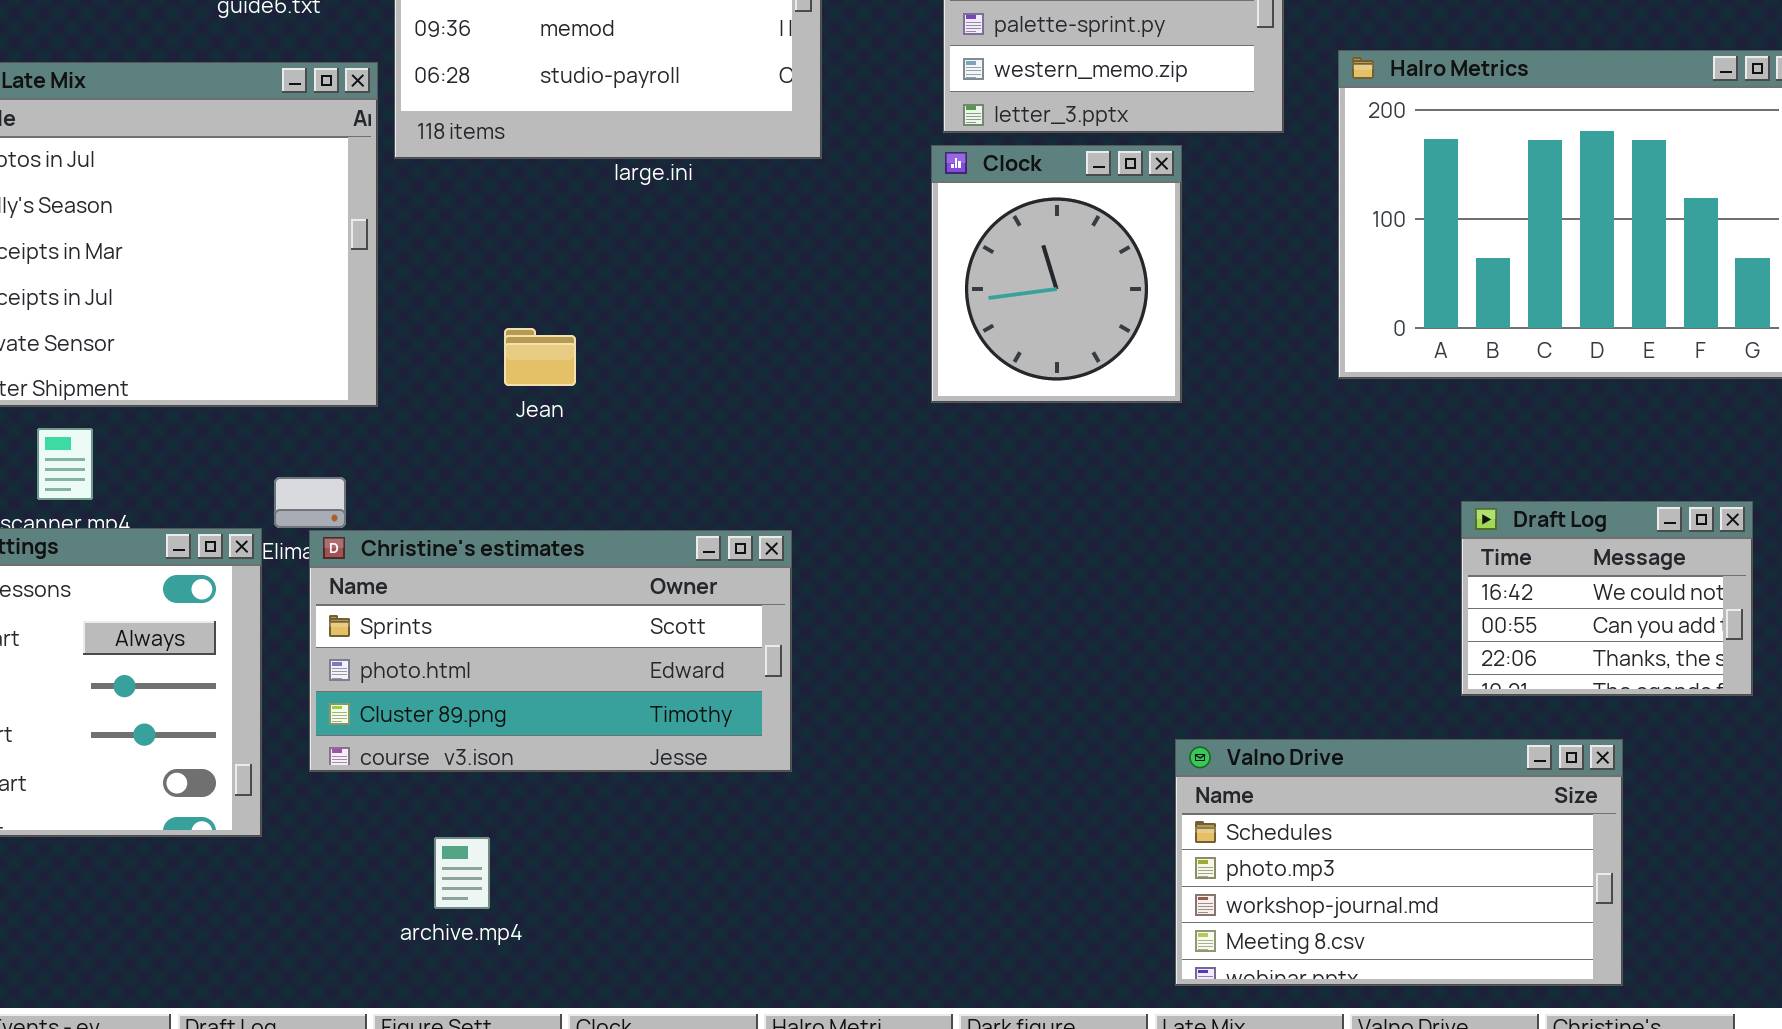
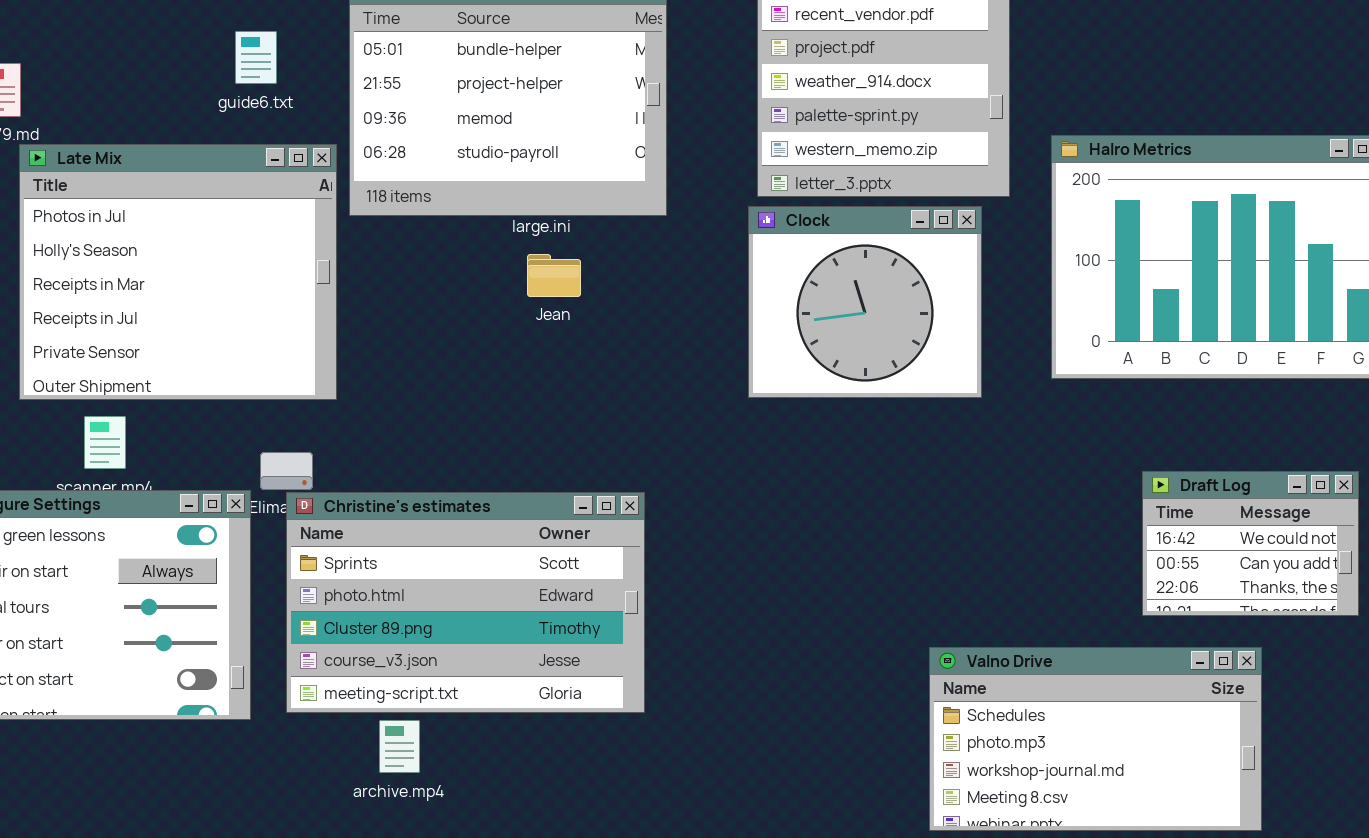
Clock: [931,145,1182,403] -> [748,206,982,398], resized
Jean: [504,328,576,386] -> [527,254,581,297], moved
Christine's estimates: [309,530,792,772] -> [286,492,645,713], resized

